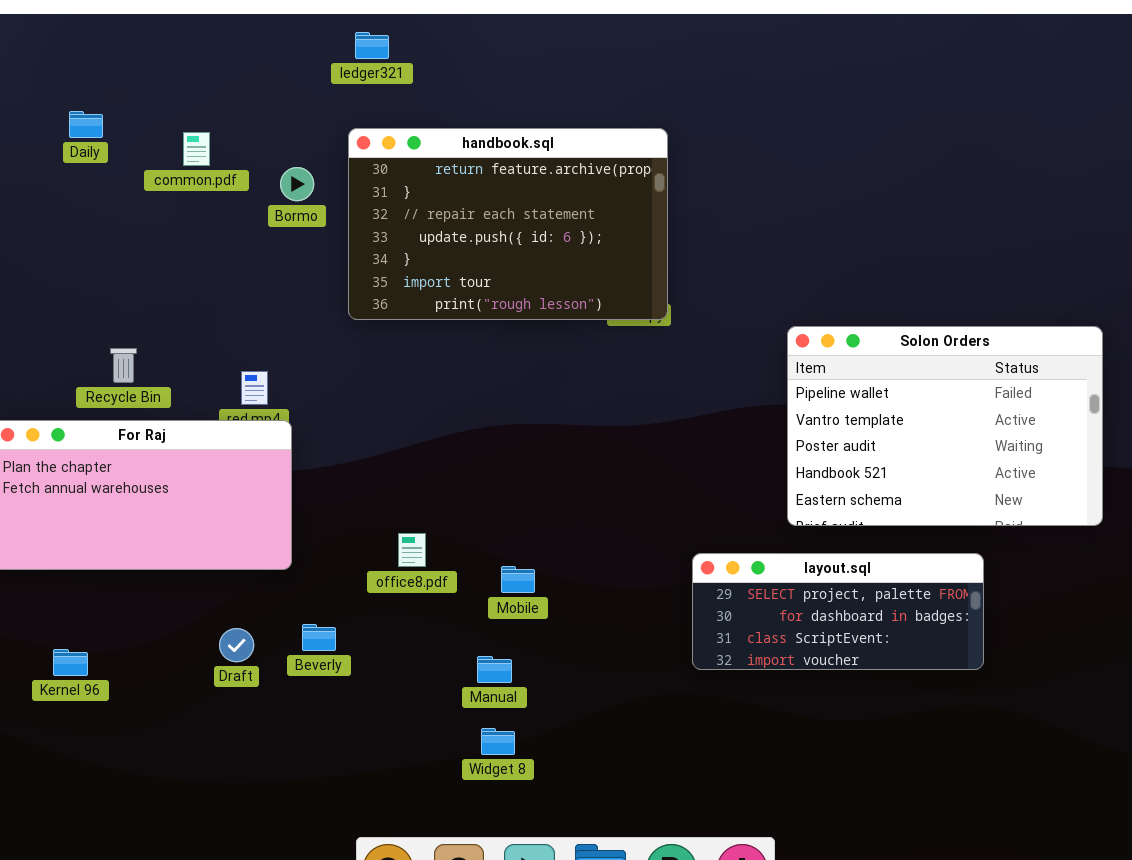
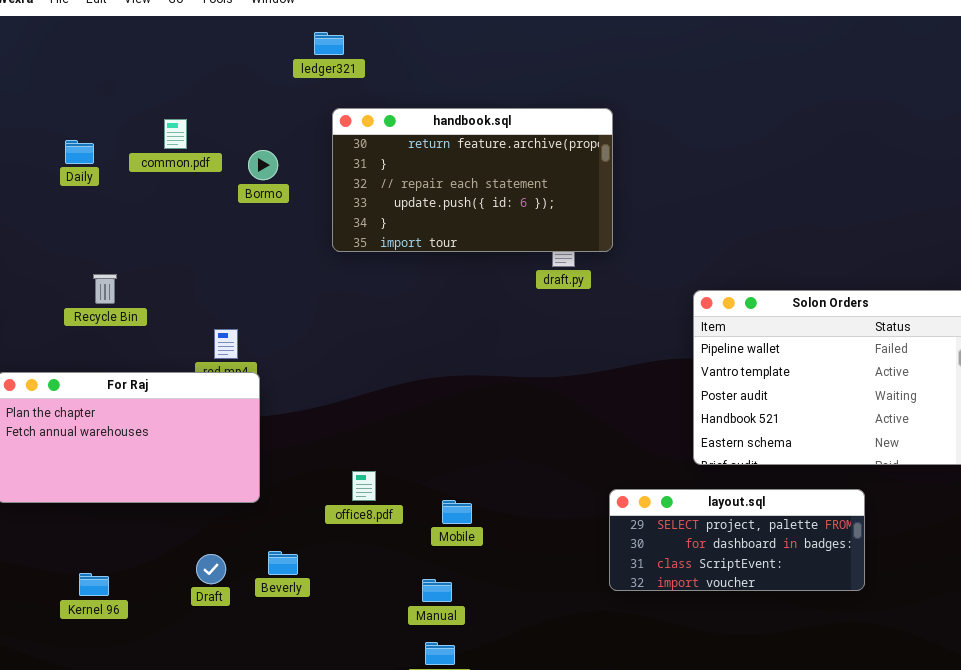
Daily: [69,111,103,138] -> [65,140,94,164], moved
handbook.sql: [348,128,668,320] -> [332,108,613,252], moved, resized
Recycle Bin: [110,348,137,383] -> [93,274,117,304], moved
Kernel 96: [53,649,88,676] -> [79,573,109,596], moved

